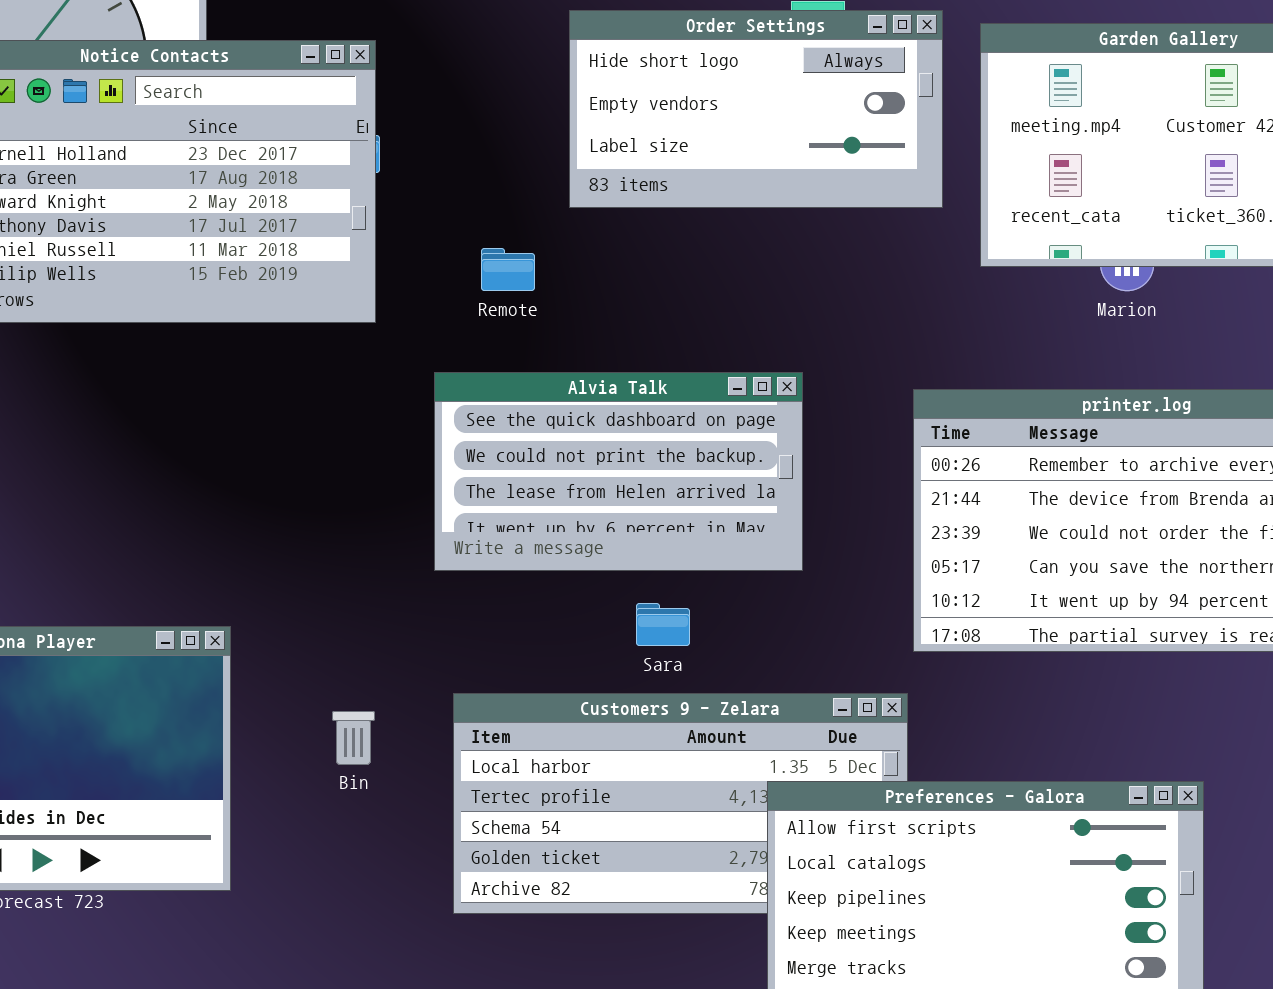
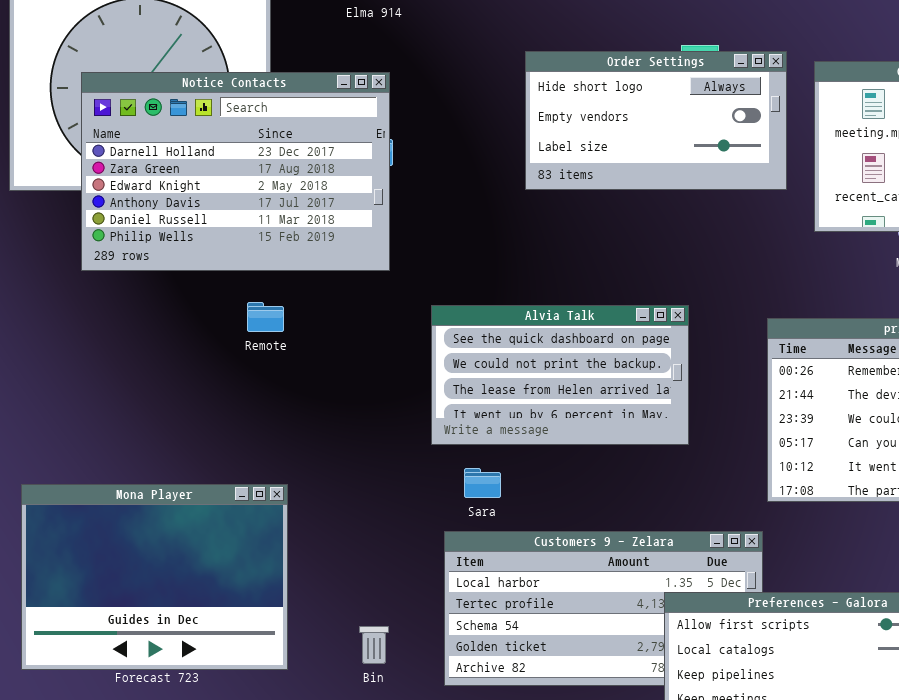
Remote: [481,248,535,291] -> [247,302,284,332], moved
Sara: [636,603,690,646] -> [464,468,501,498], moved
Bin: [332,711,375,765] -> [359,626,389,664], moved

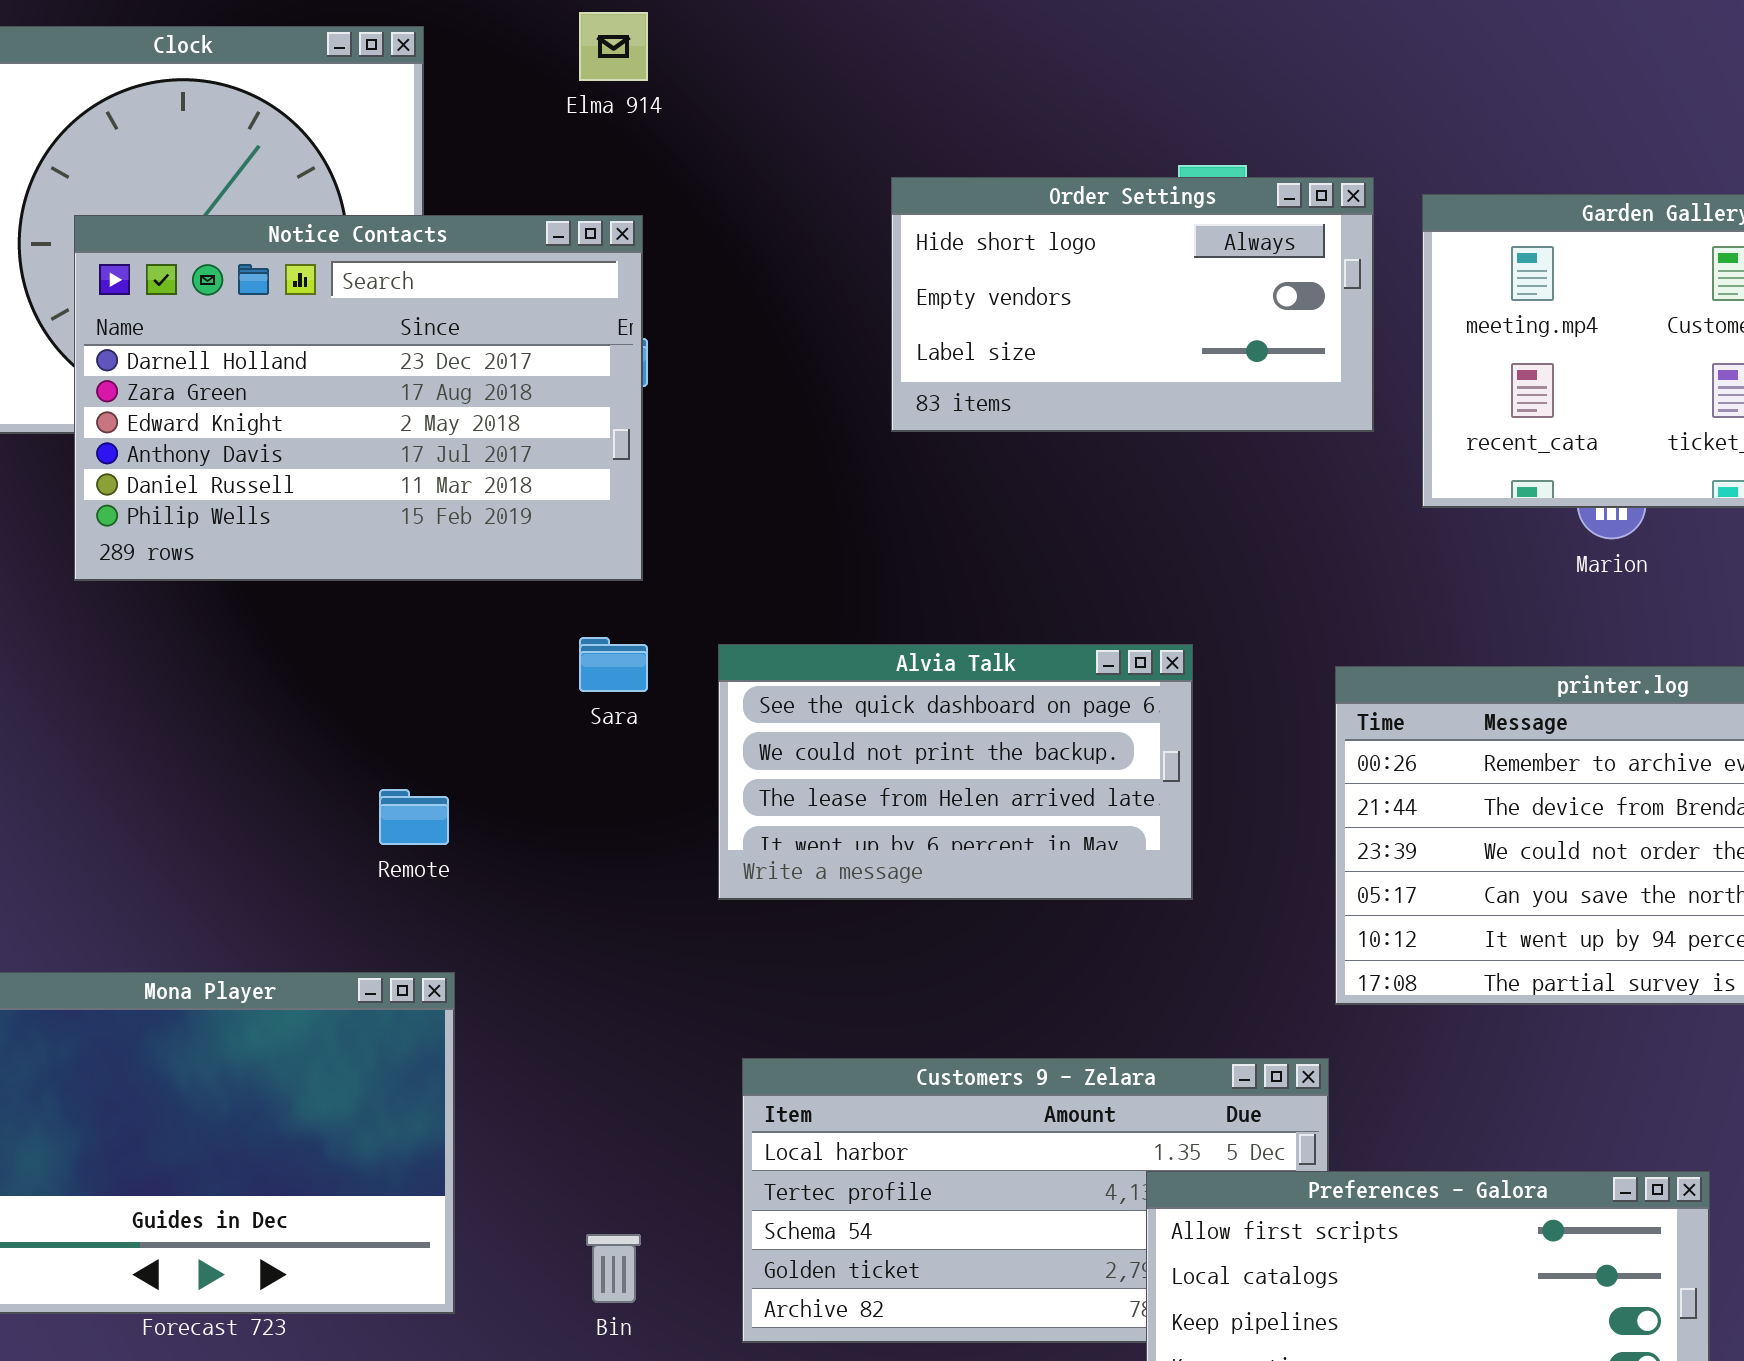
Remote: [247,302,284,332] -> [379,789,449,845], moved
Sara: [464,468,501,498] -> [579,637,648,692], moved

